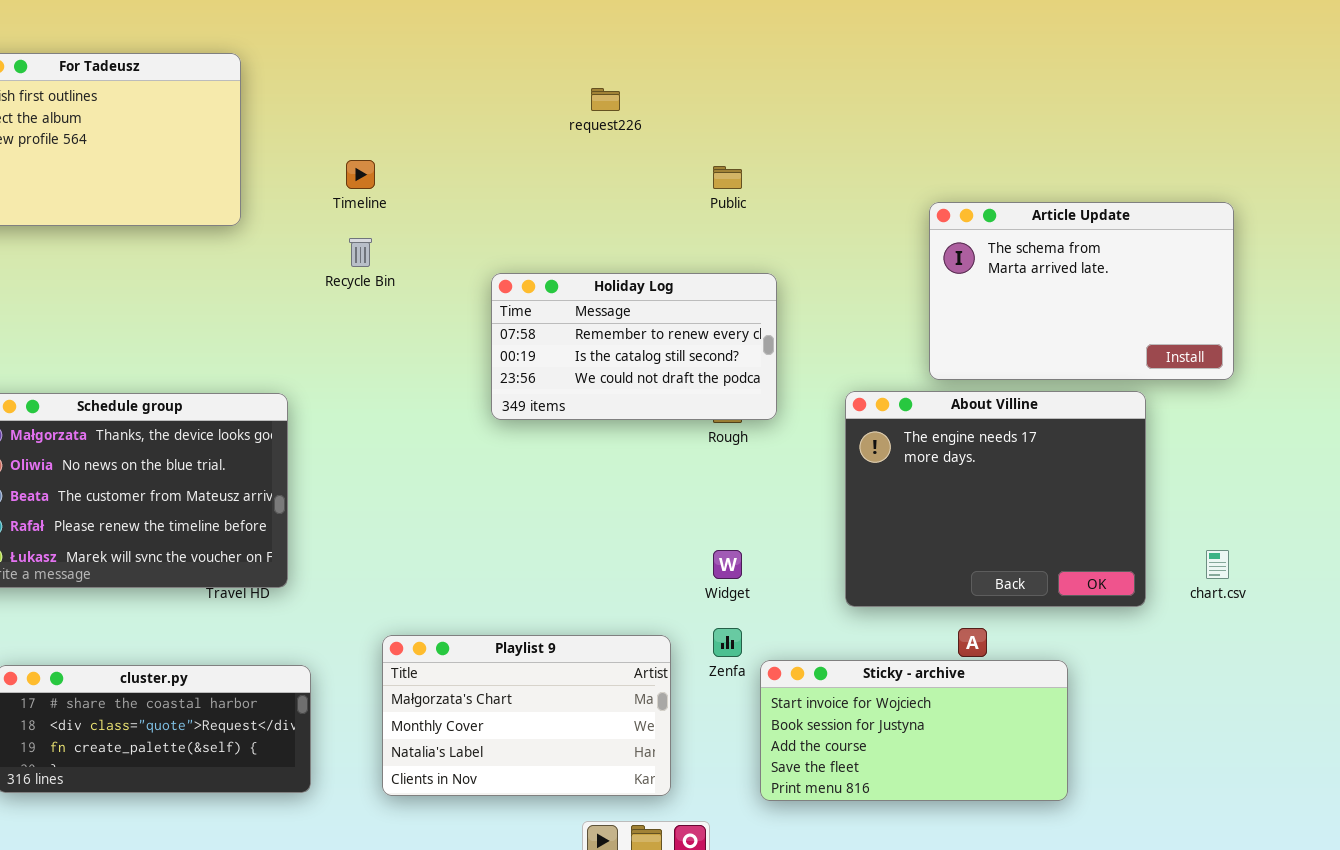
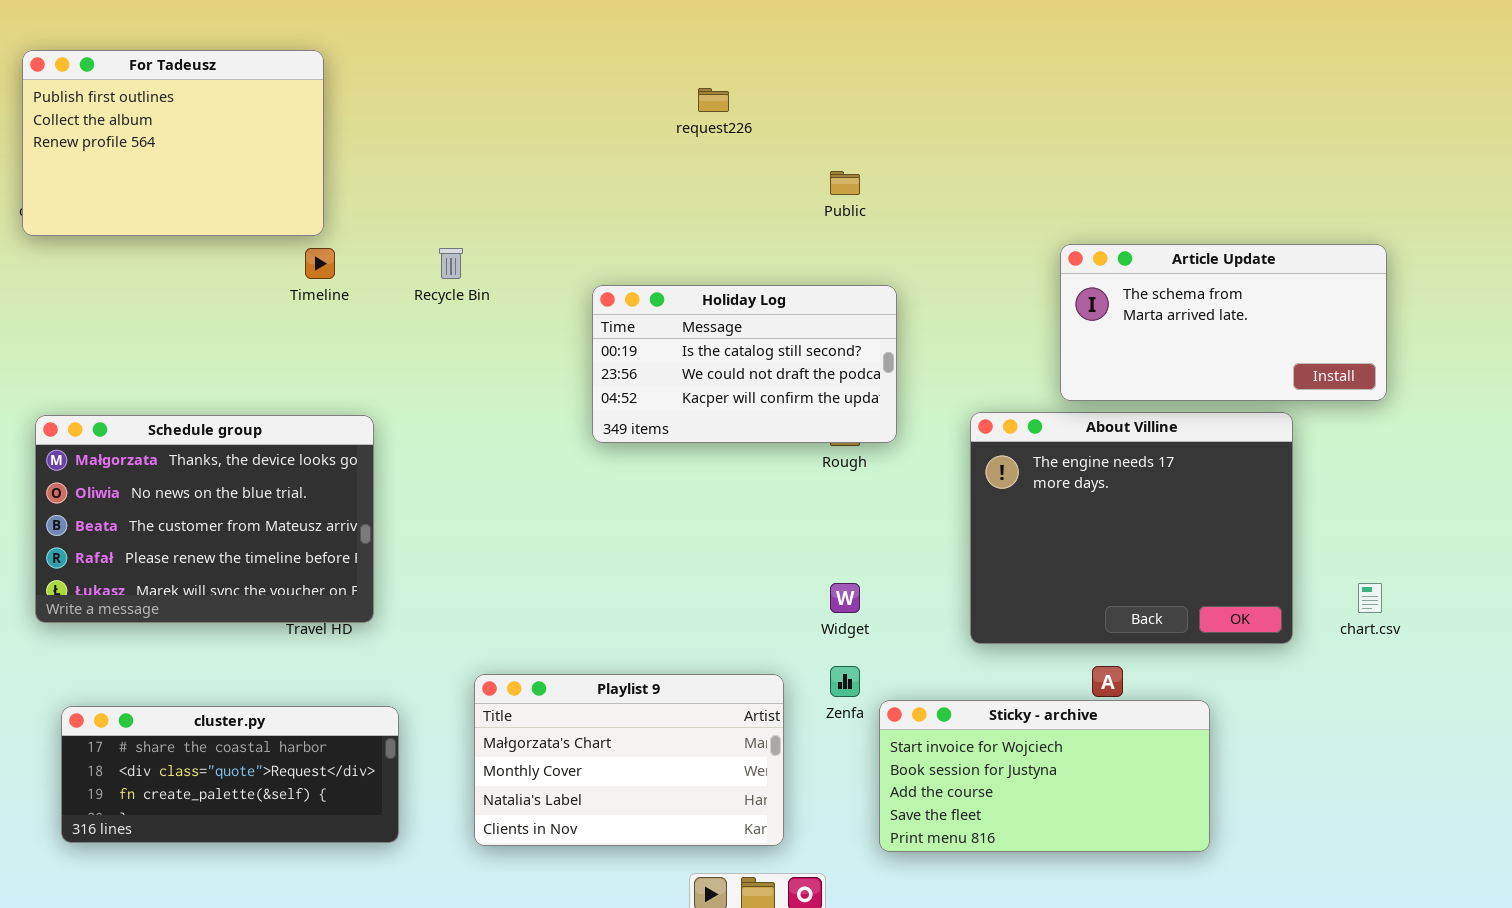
Timeline: [346,160,375,189] -> [305,248,335,279], moved
Article Update: [929,202,1234,380] -> [1060,244,1387,401], resized
Holiday Log: [491,273,777,420] -> [592,285,897,443], scrolled down 1 row

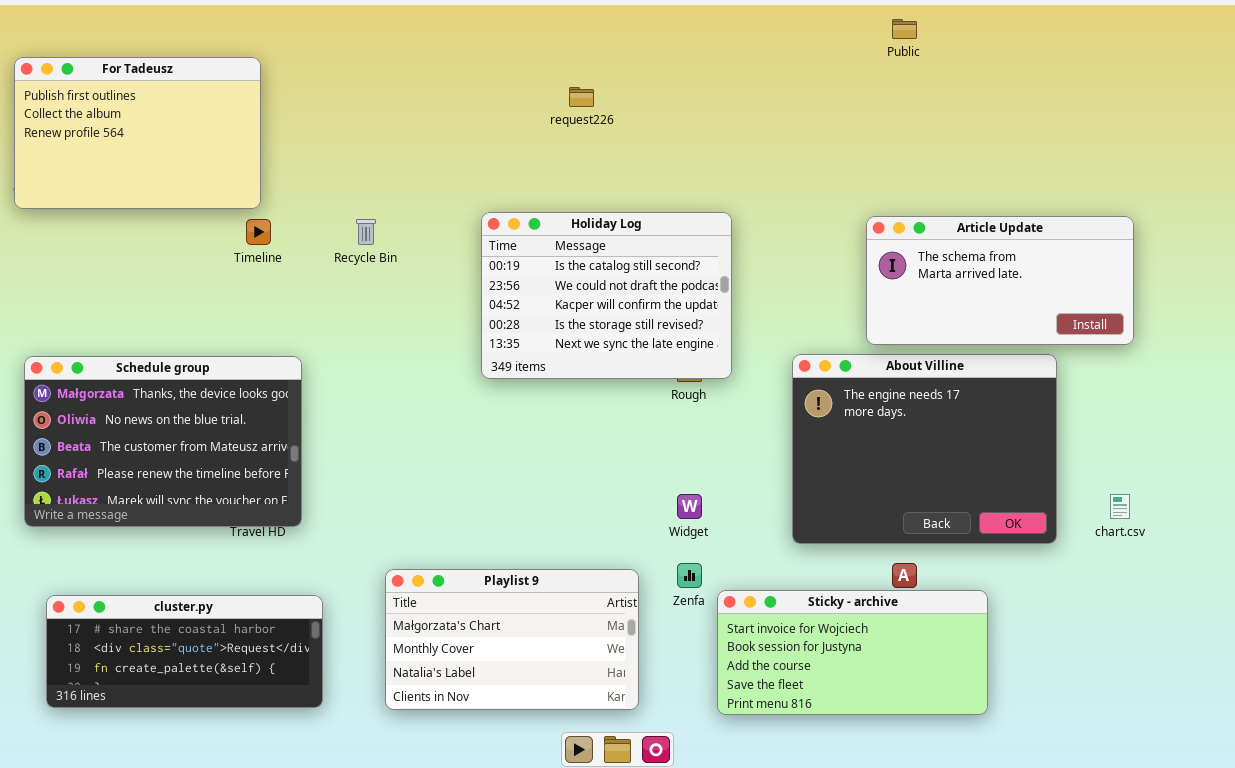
Public: [830,171,860,195] -> [892,19,917,39], moved
Holiday Log: [592,285,897,443] -> [481,212,732,379], resized

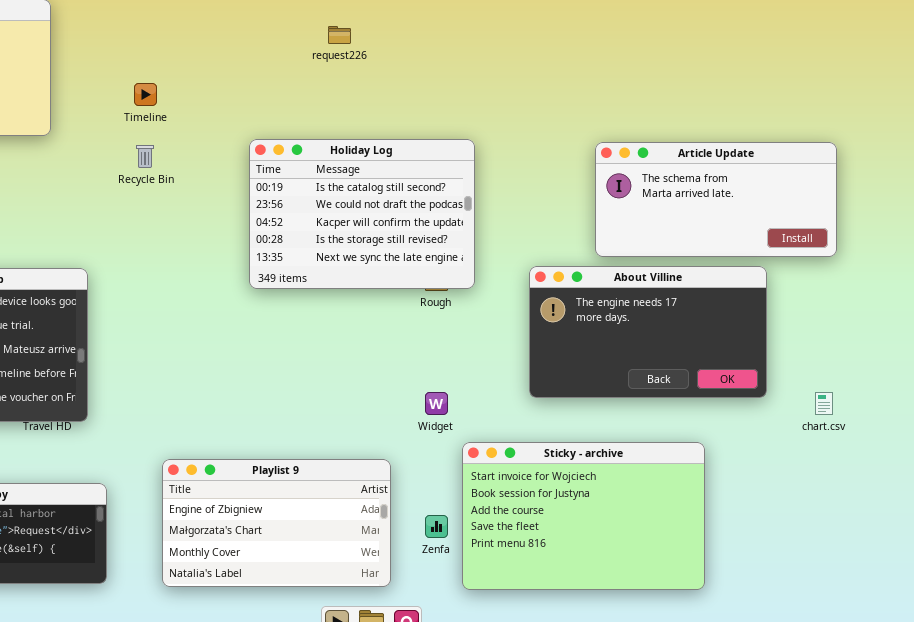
Timeline: [246,219,271,245] -> [134,83,157,106], moved
About Villine: [792,354,1057,544] -> [529,266,767,398], resized
Zenfa: [677,563,702,588] -> [425,515,448,538], moved
Playlist 9: [385,569,639,710] -> [162,459,391,587], scrolled up 1 row
Sticky - archive: [717,590,988,715] -> [462,442,705,590], resized

